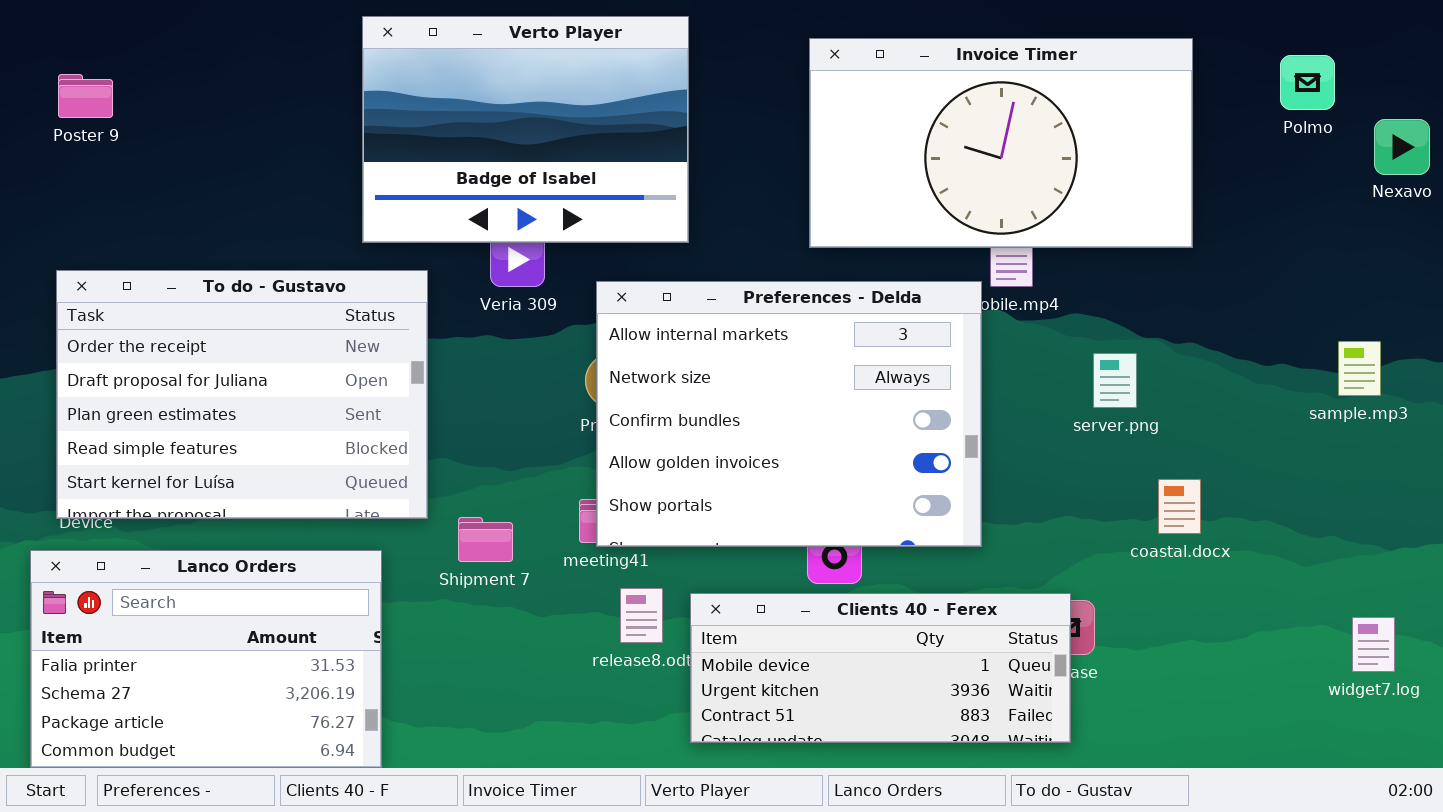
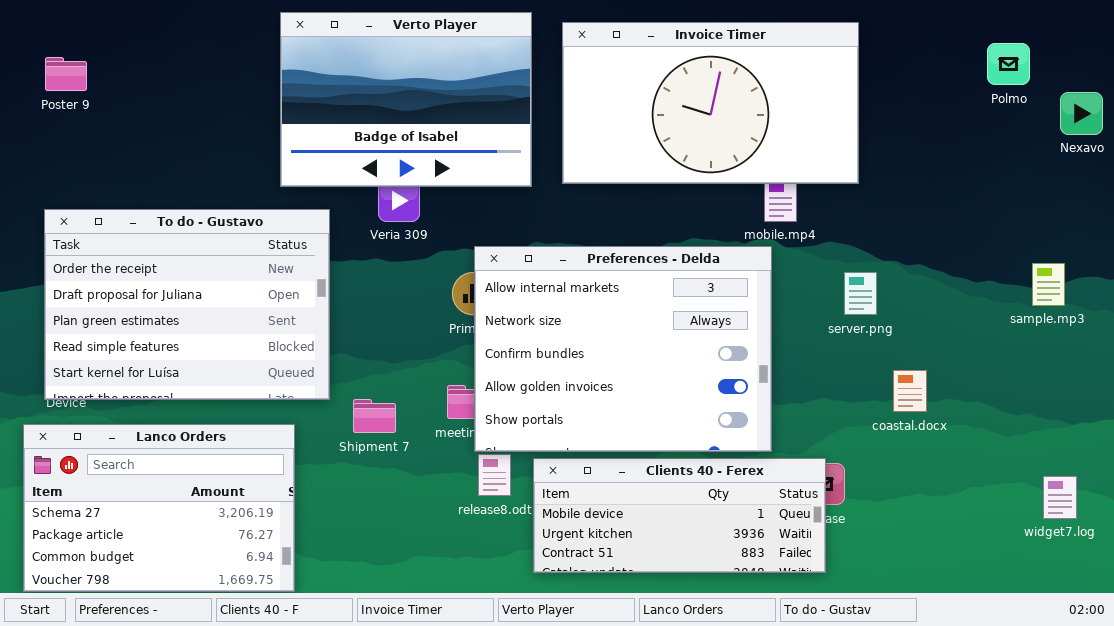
Invoice Timer: [809,38,1193,248] -> [562,22,859,184], moved
Preferences - Delda: [596,281,982,547] -> [474,246,772,452], moved
Lanco Orders: [30,550,382,768] -> [23,424,295,592], scrolled down 1 row

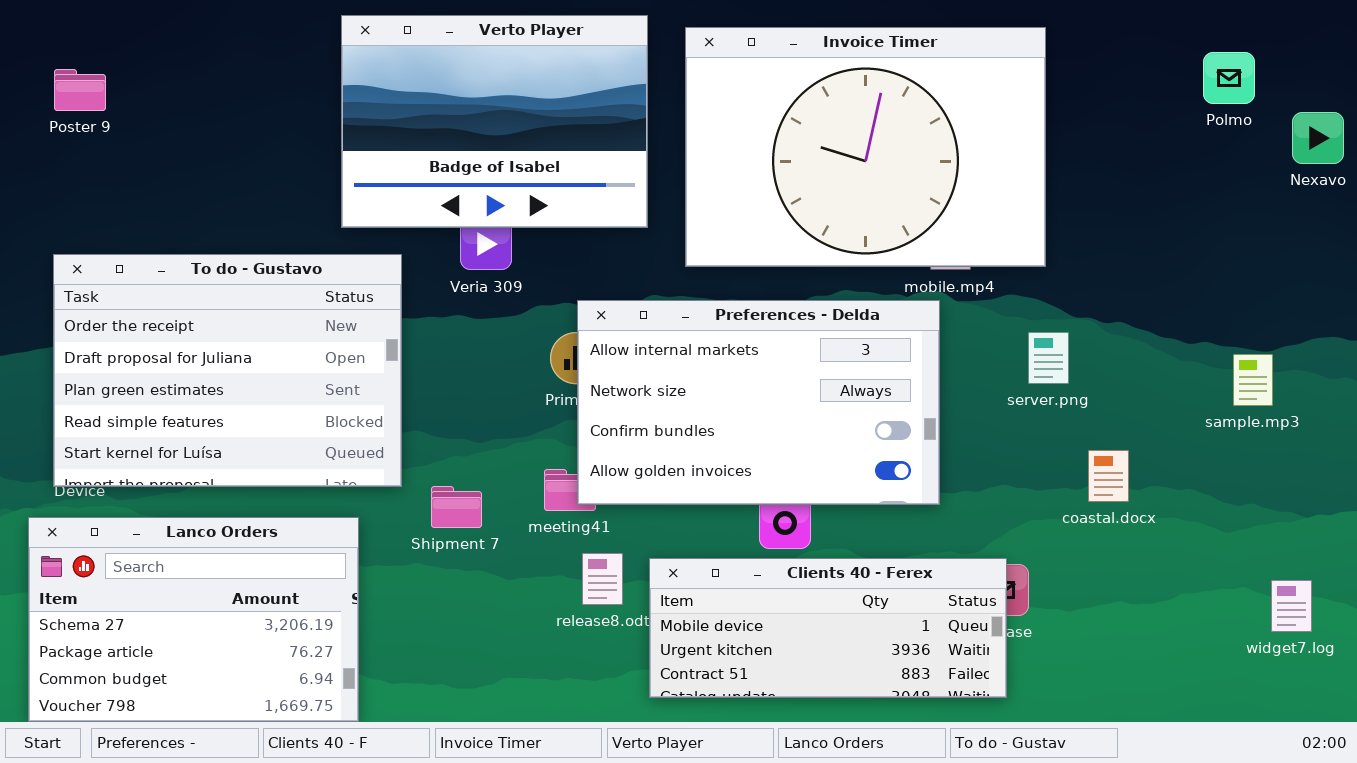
Invoice Timer: [562,22,859,184] -> [685,27,1046,267], resized
Preferences - Delda: [474,246,772,452] -> [577,300,940,505], resized
sample.mp3: [1032,263,1065,306] -> [1233,354,1273,406], moved

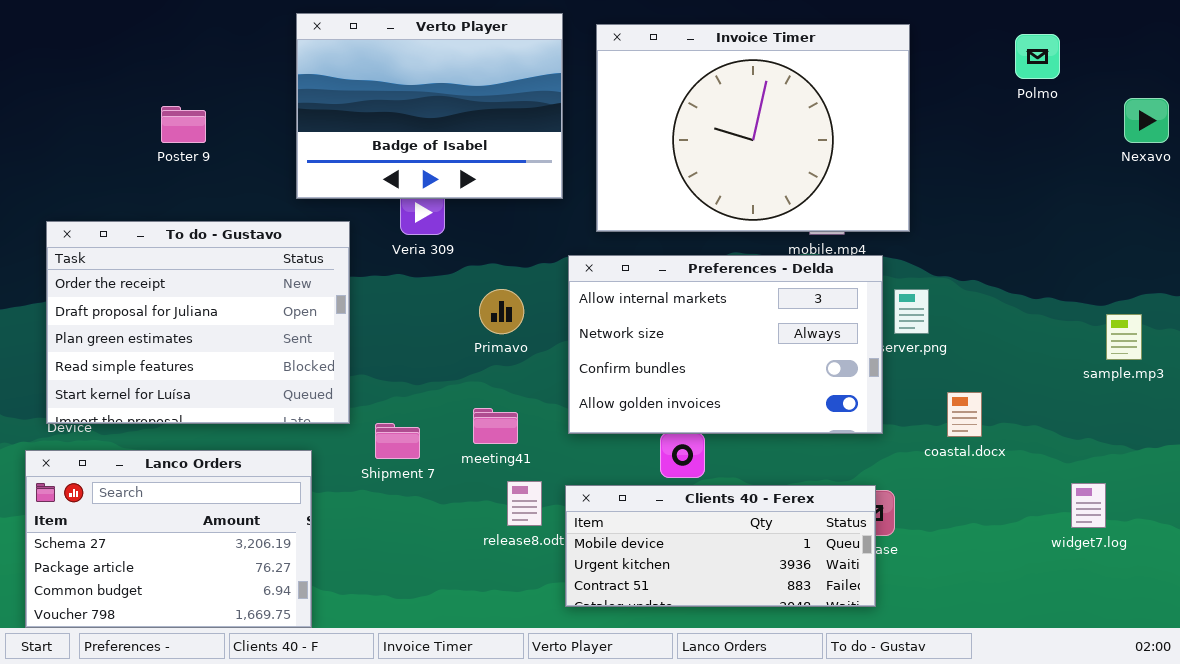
Polmo: [1203,52,1255,104] -> [1015,34,1060,79], moved
Poster 9: [54,69,106,111] -> [161,106,206,143], moved
Preferences - Delda: [577,300,940,505] -> [568,255,883,434], moved
sample.mp3: [1233,354,1273,406] -> [1106,314,1142,360], moved
widget7.log: [1271,580,1312,632] -> [1071,483,1106,528], moved

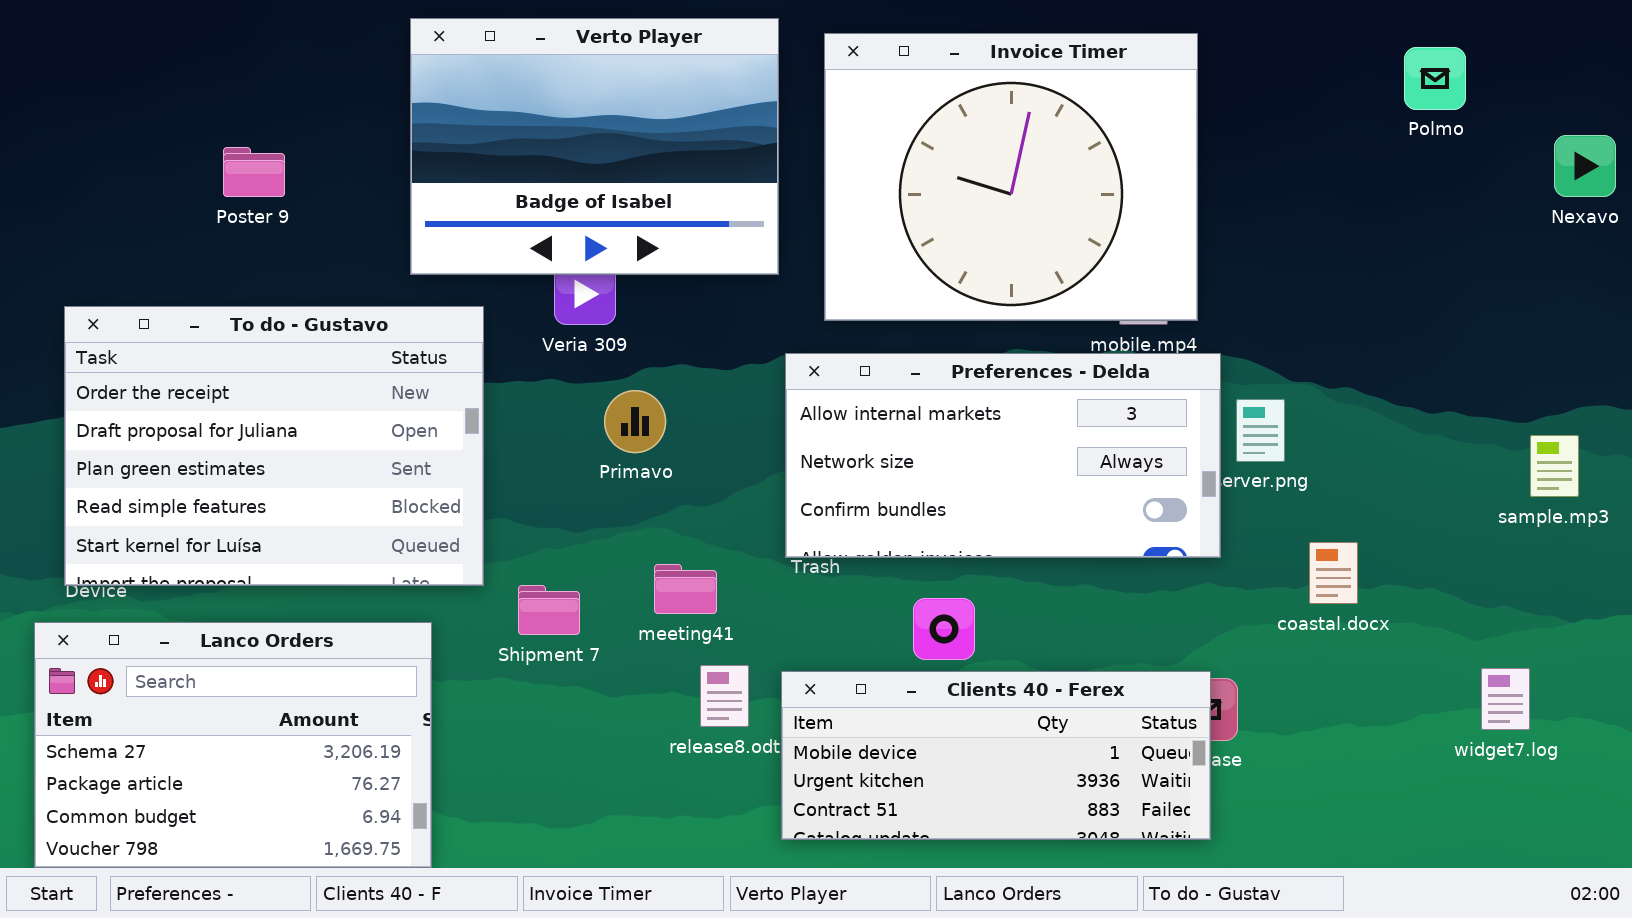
Invoice Timer: [596,24,910,232] -> [824,33,1198,321], resized
Preferences - Delda: [568,255,883,434] -> [785,353,1221,558], resized
Primavo: [479,289,524,334] -> [604,390,666,453], moved

